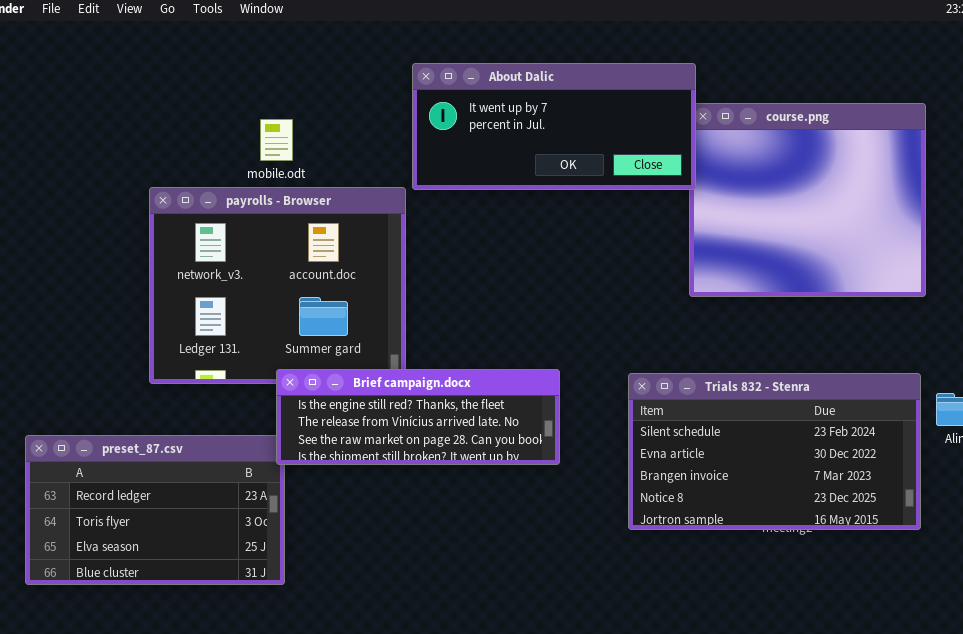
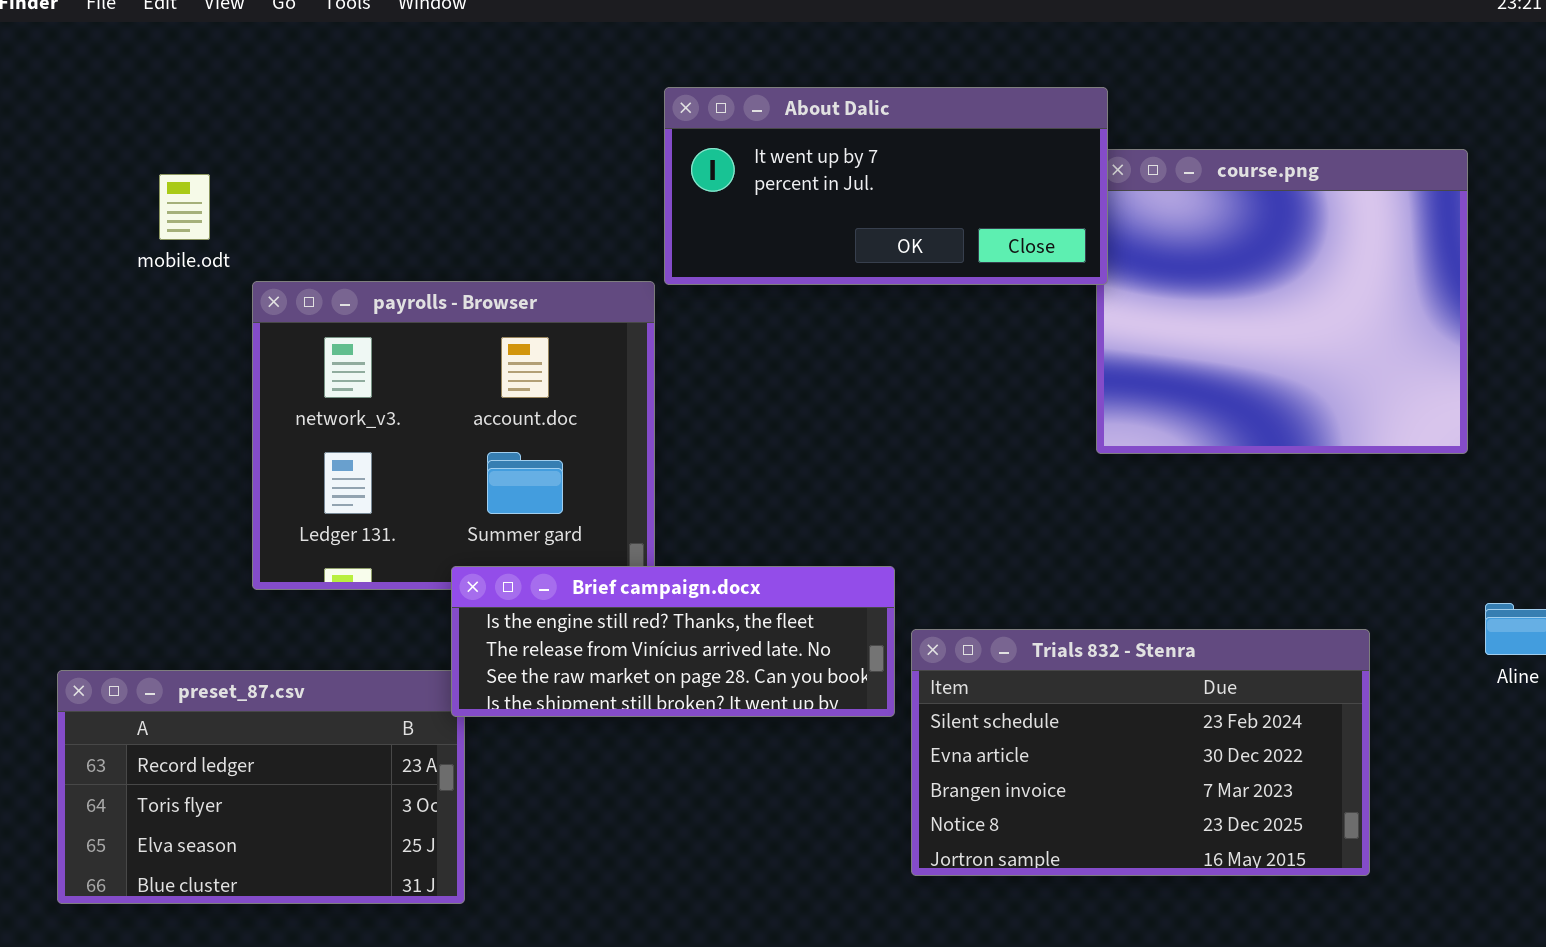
mobile.odt: [260,119,293,161] -> [159,174,210,240], moved
Trials 832 - Stenra: [628,373,921,530] -> [911,629,1370,876], moved

